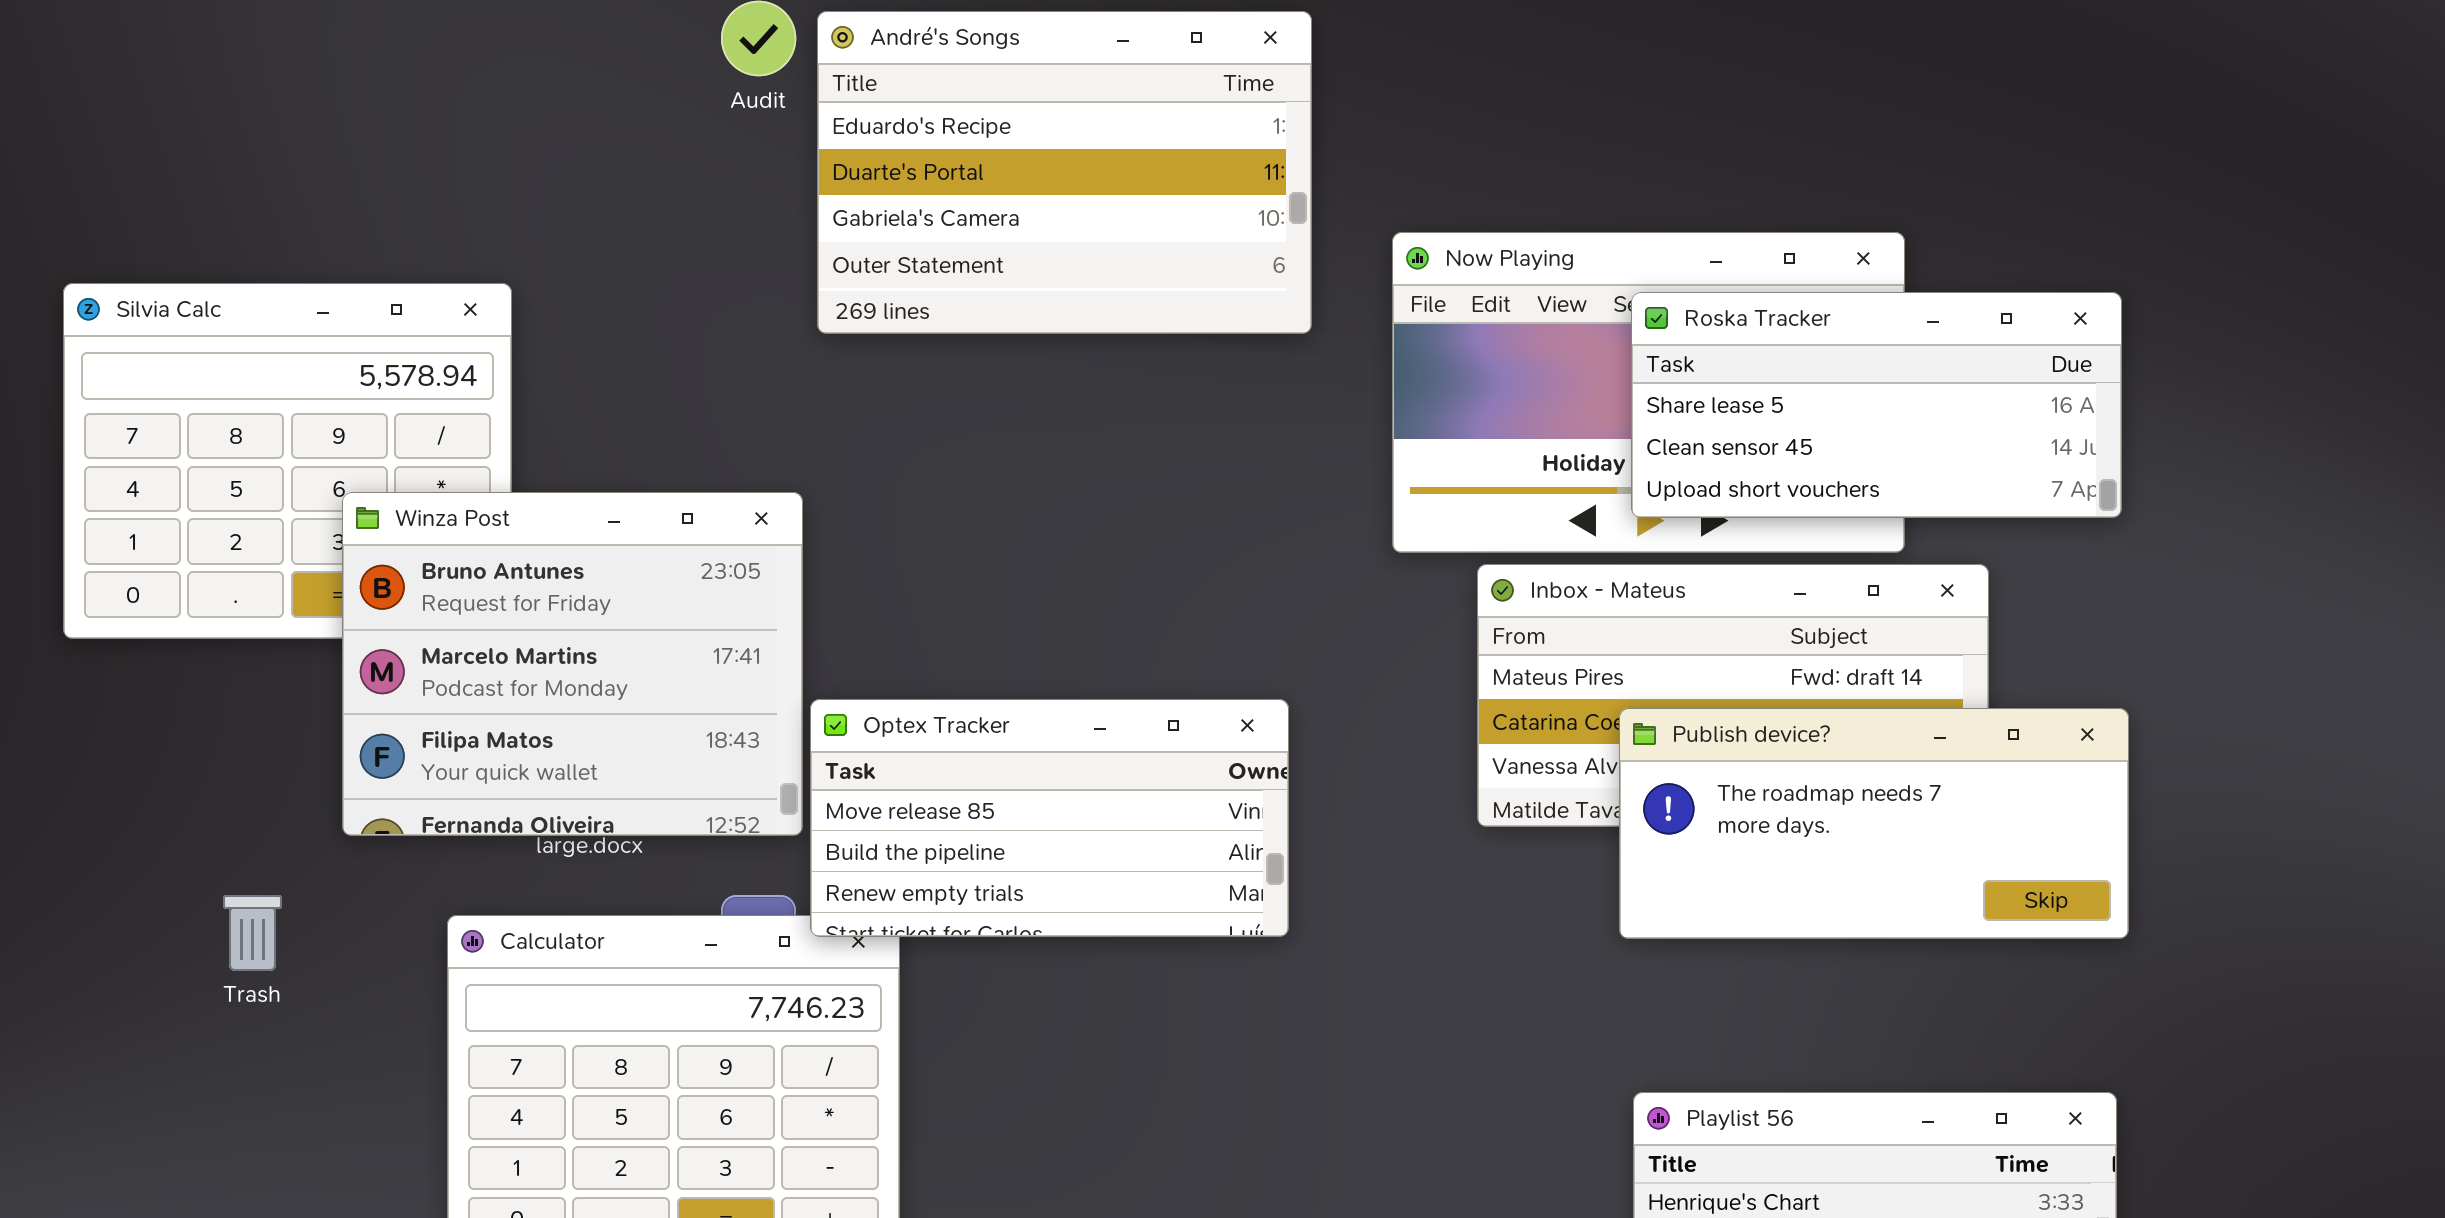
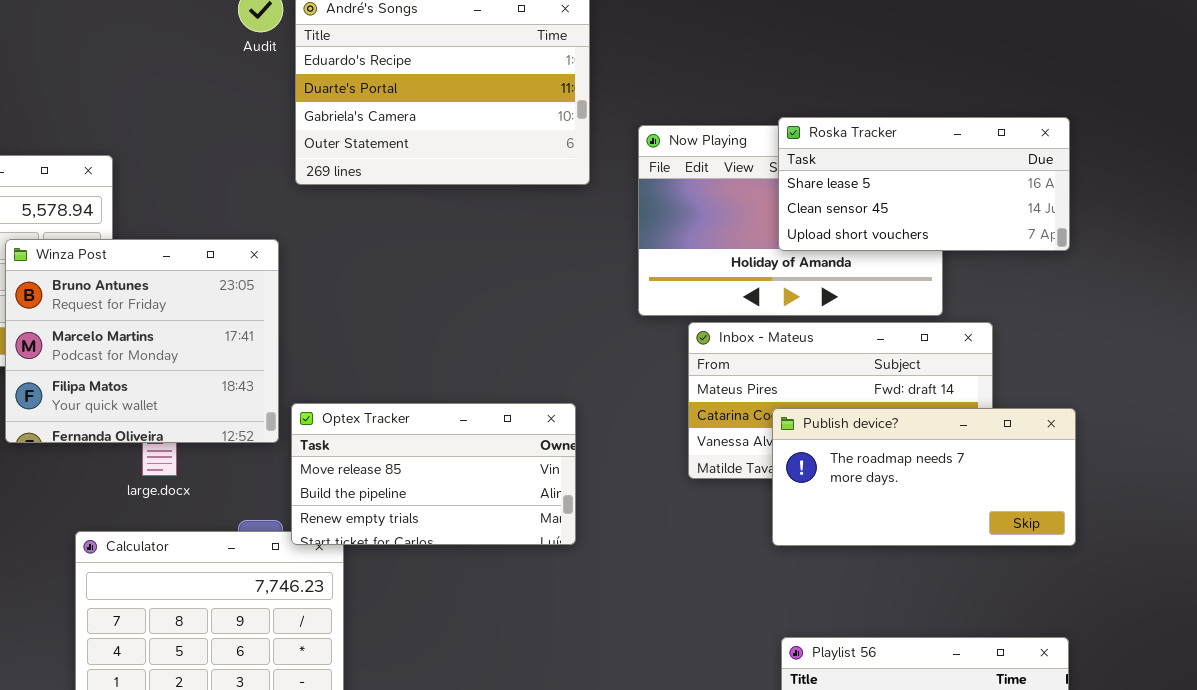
Roska Tracker: [1631,292,2122,518] -> [778,117,1070,251], moved
Winza Post: [342,492,803,836] -> [5,239,279,443], moved

